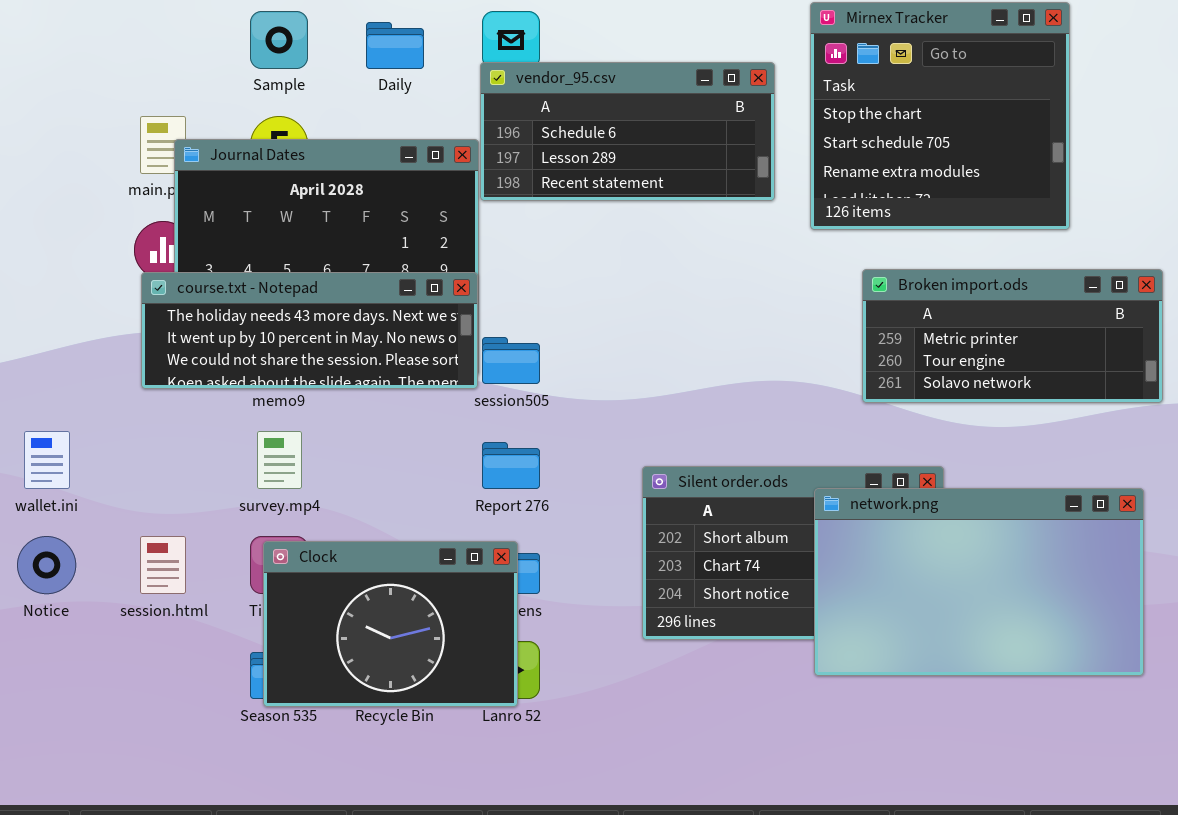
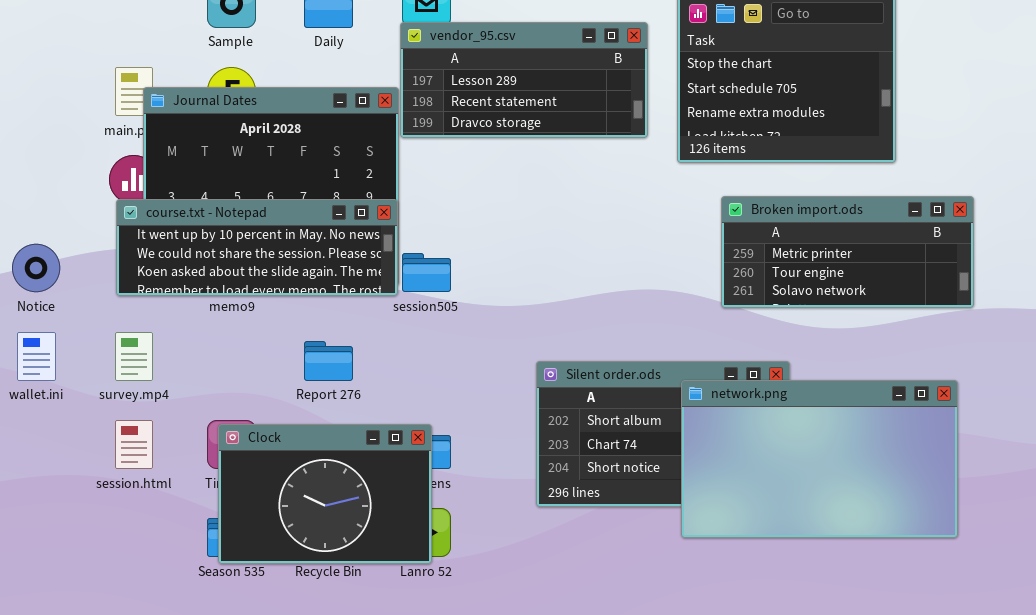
vendor_95.csv: [480,62,775,201] -> [400,22,648,138], scrolled down 1 row
course.txt - Notepad: [141,272,478,389] -> [116,199,398,296], scrolled down 1 row
survey.mp4: [257,431,302,489] -> [115,332,153,381], moved
Report 276: [482,442,540,489] -> [304,341,353,381], moved
Notice: [17,536,76,594] -> [12,244,60,292], moved

